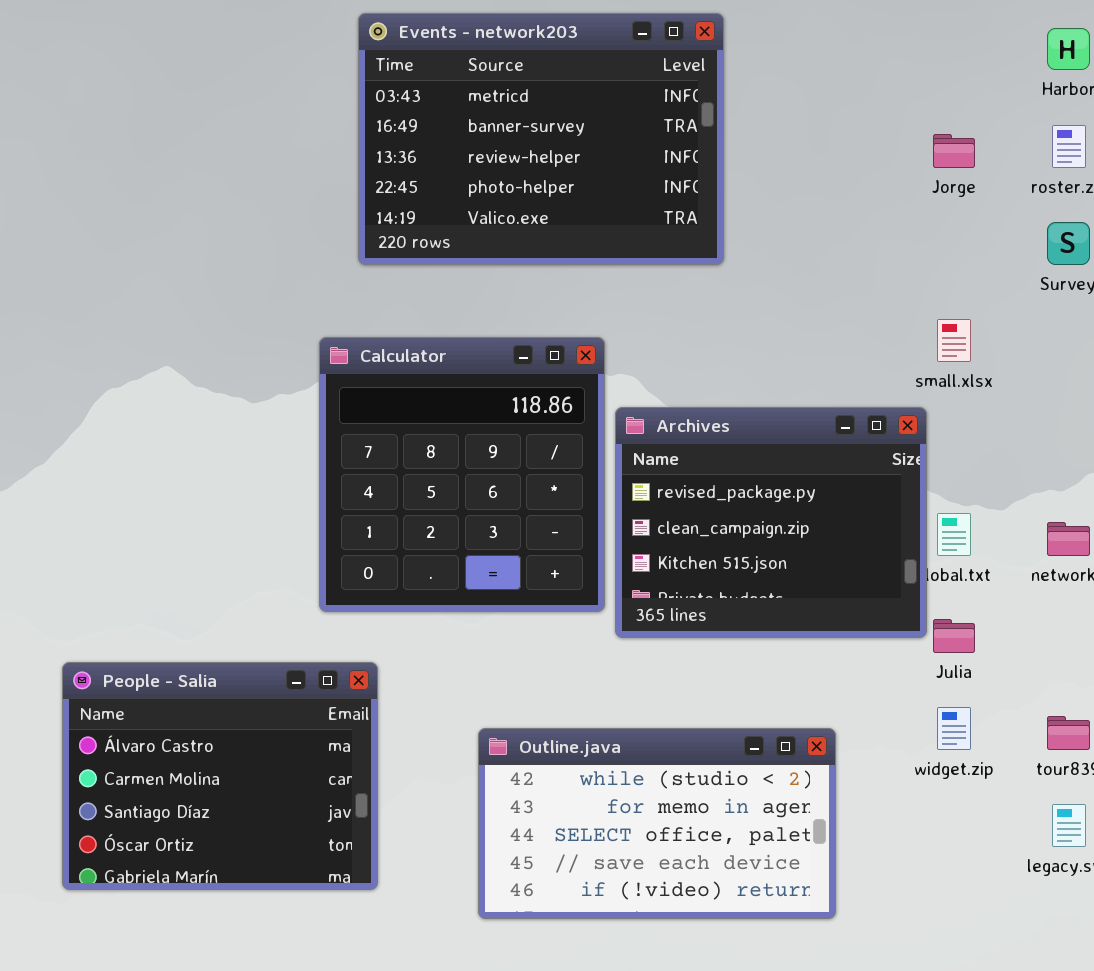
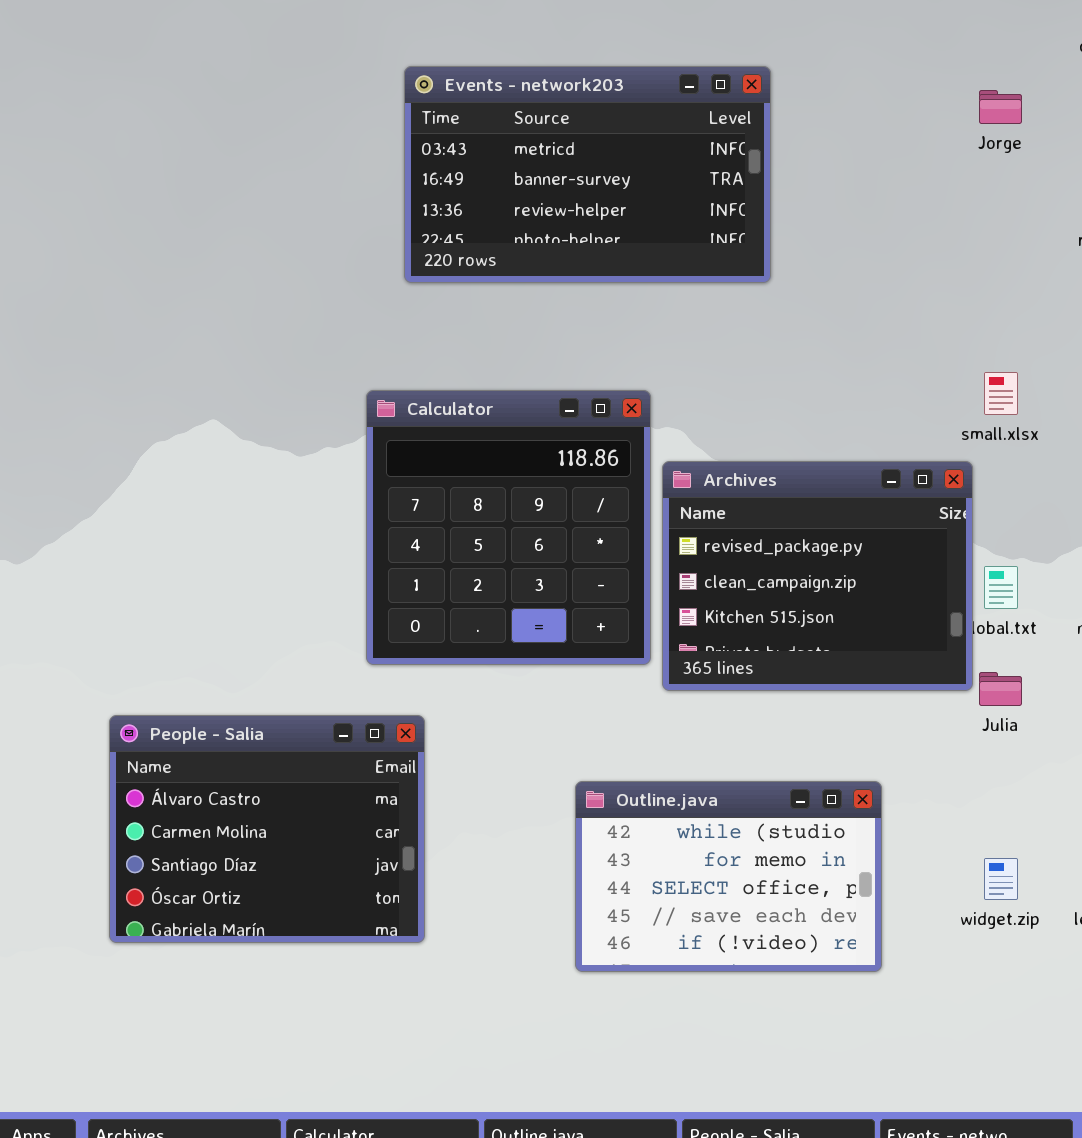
Events - network203: [358,13,724,265] -> [404,66,771,283], resized
Jorge: [933,134,975,168] -> [979,90,1022,124], moved
widget.zip: [937,707,971,750] -> [984,858,1018,900], moved
Outline.java: [478,728,836,919] -> [575,781,882,972], resized

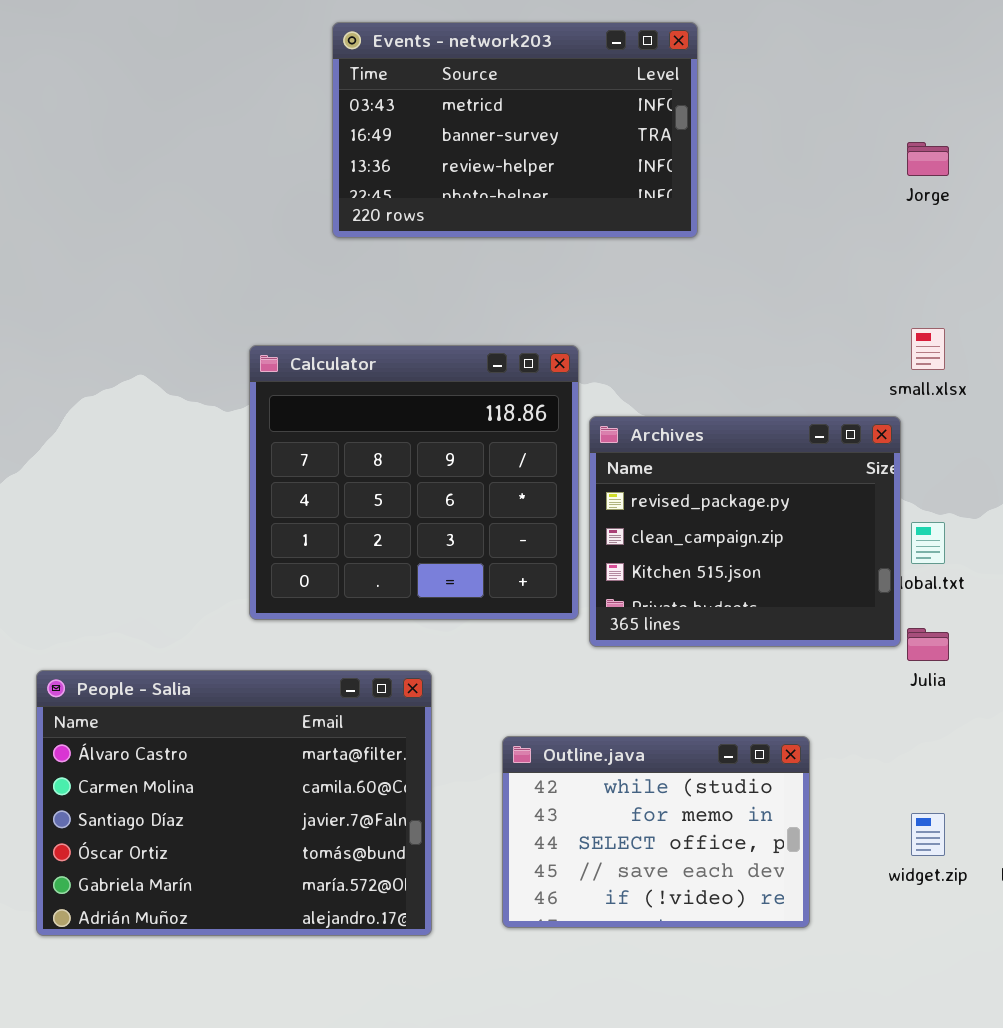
Jorge: [979,90,1022,124] -> [907,142,949,176], moved
Calculator: [366,390,651,665] -> [249,345,579,620], resized
People - Salia: [109,715,425,943] -> [36,670,432,936], resized

